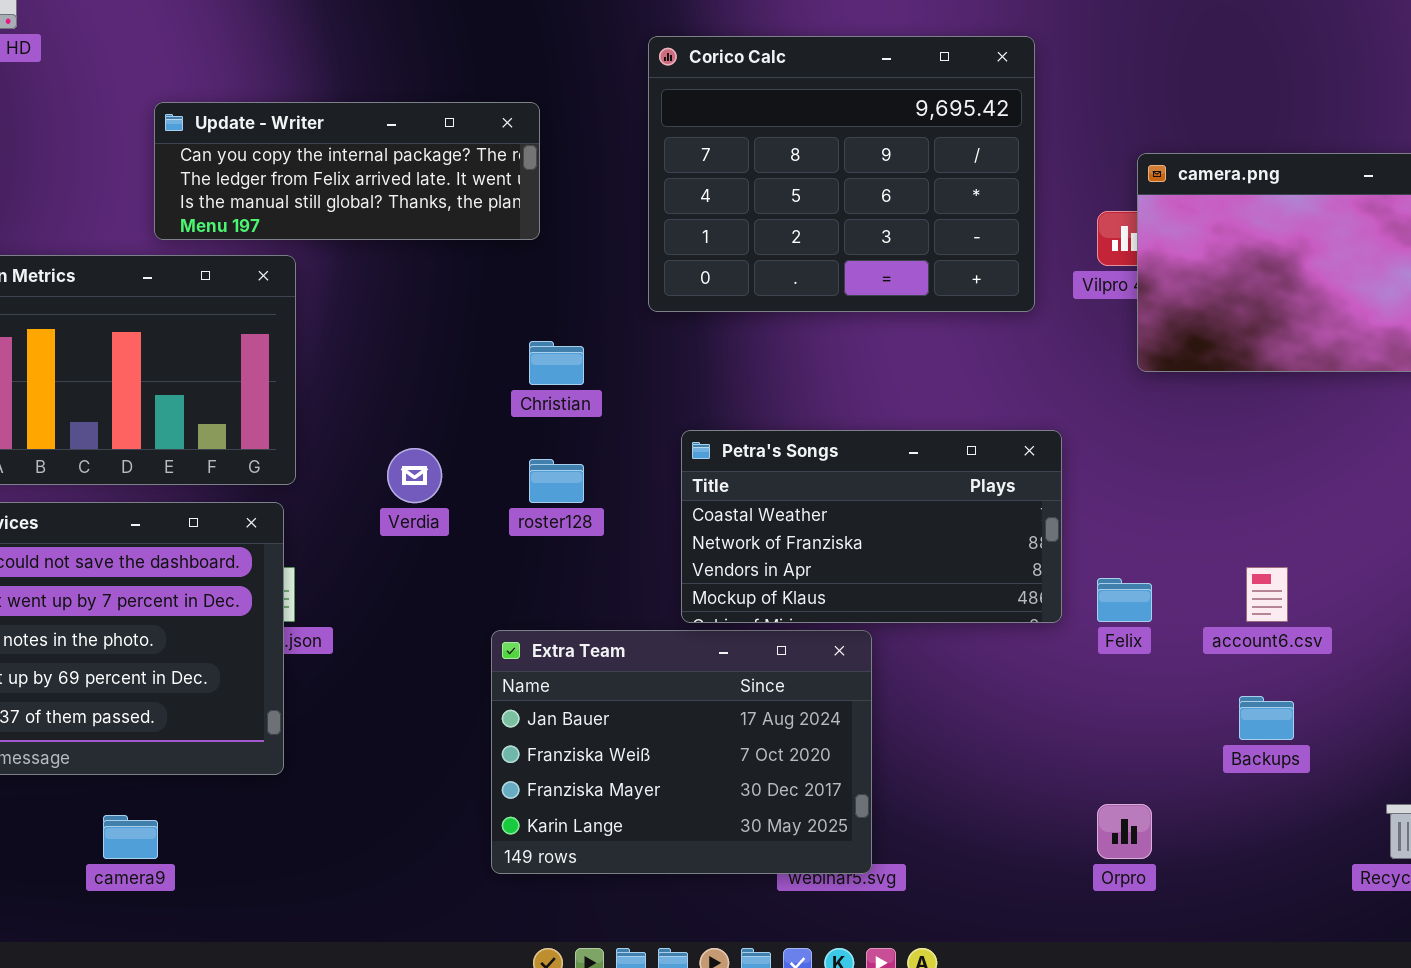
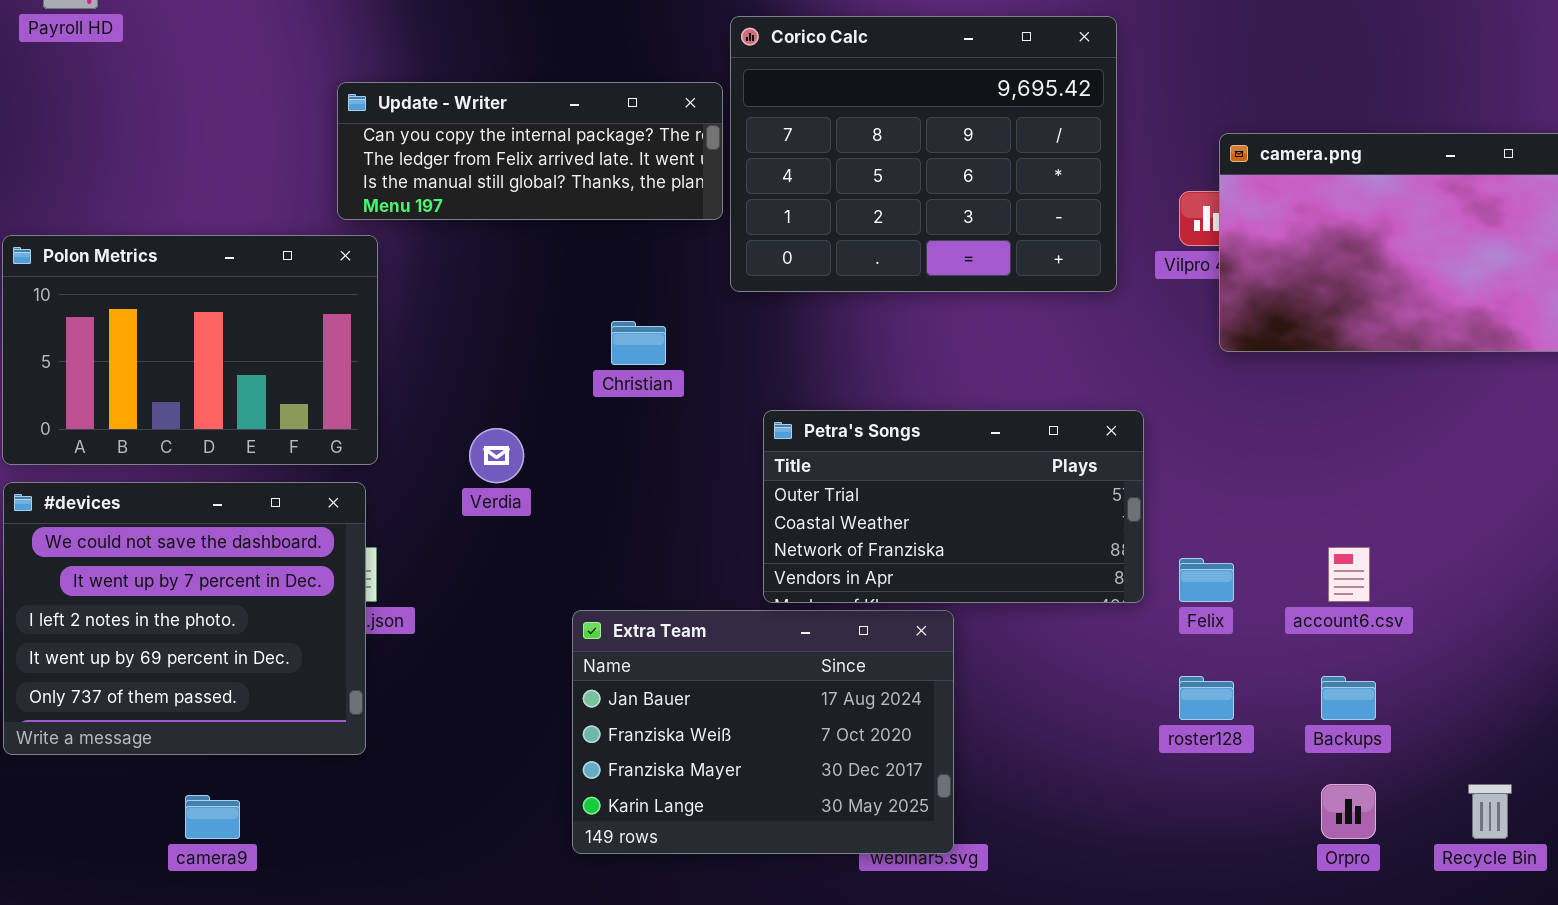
Update - Writer: [154,102,540,240] -> [337,82,723,220], moved
Petra's Songs: [681,430,1062,623] -> [763,410,1144,603], scrolled up 1 row
roster128: [529,459,584,503] -> [1179,676,1234,720], moved
Orpro: [1097,804,1152,859] -> [1321,784,1376,839], moved

